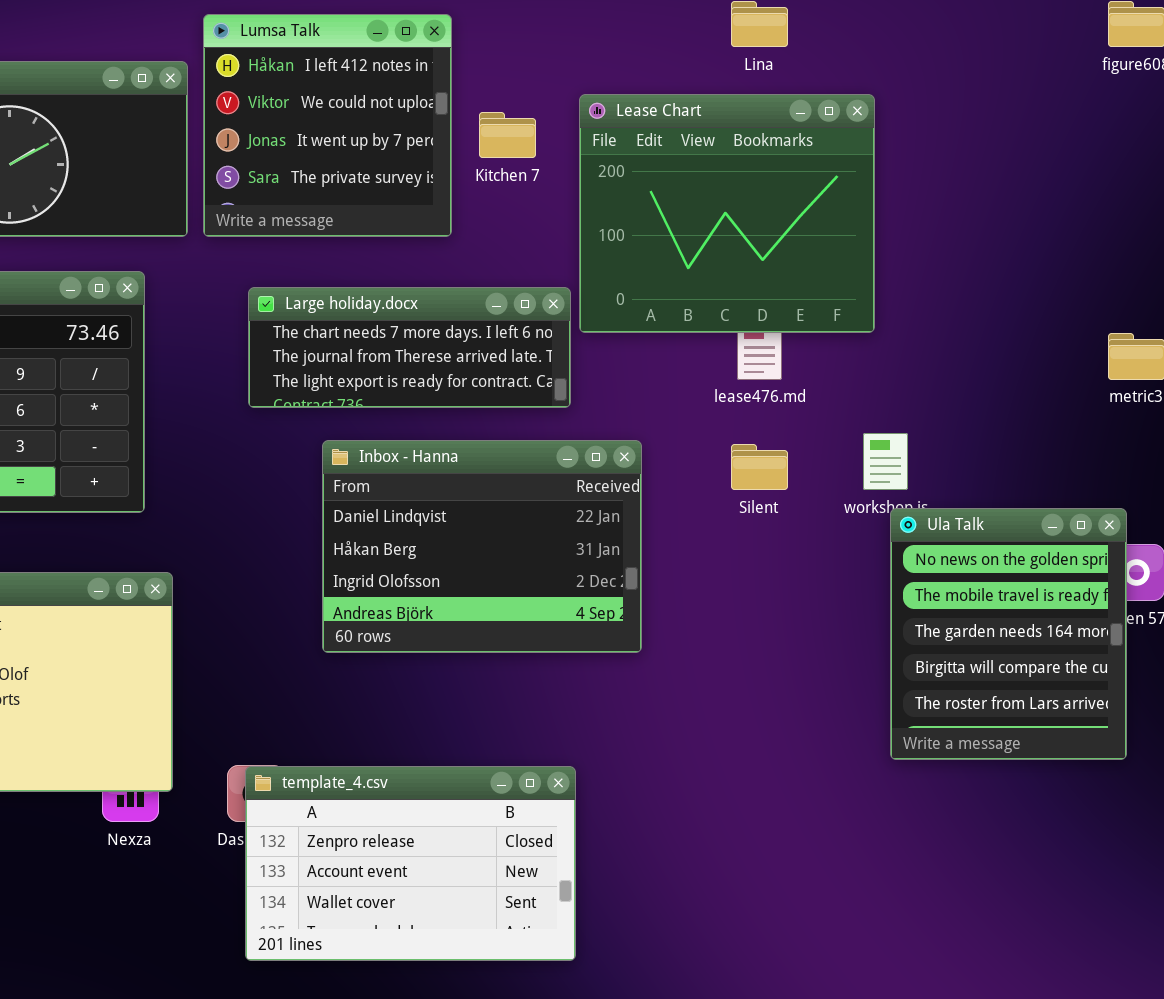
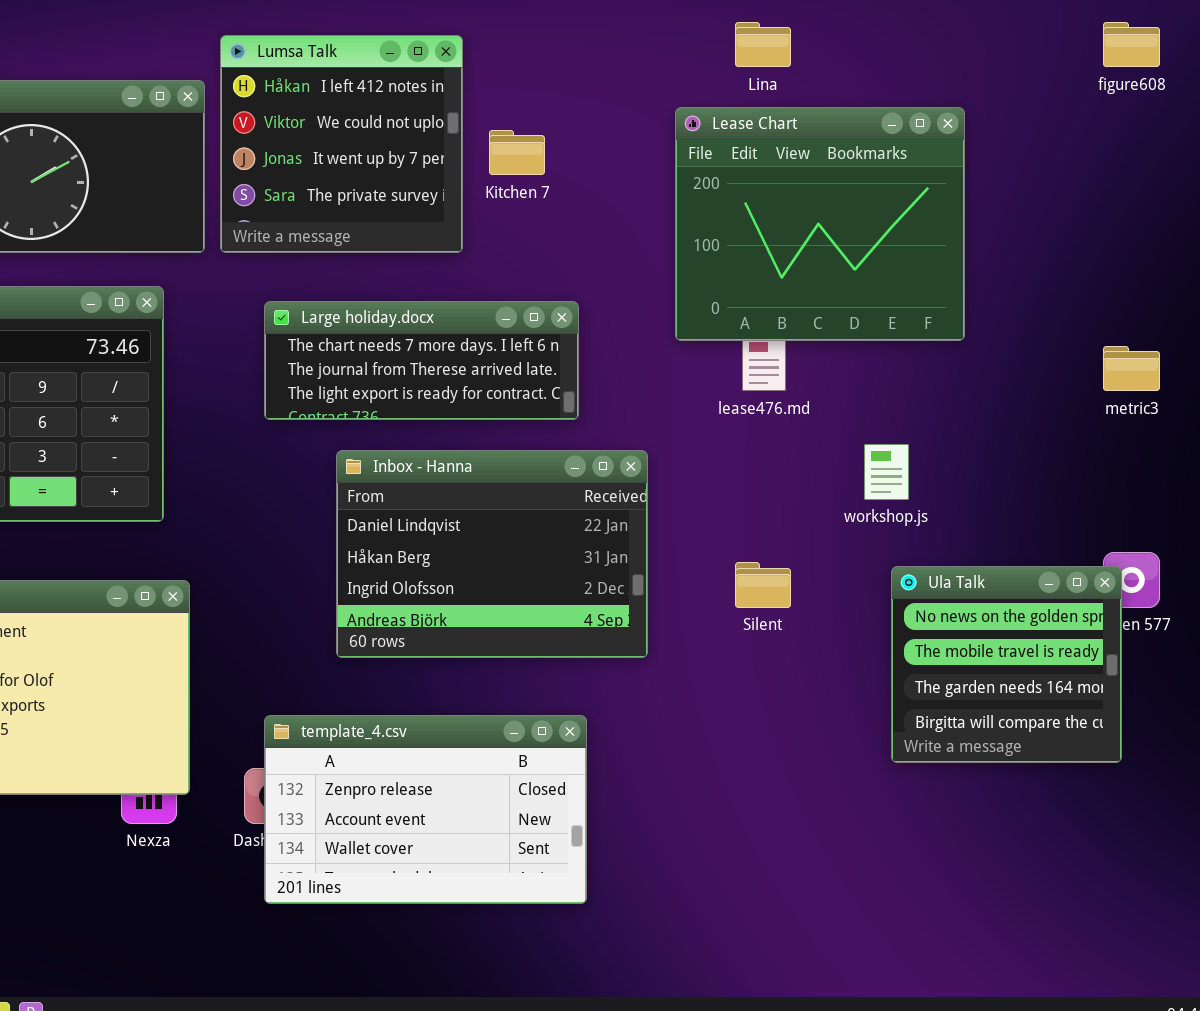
Lease Chart: [579,94,875,333] -> [675,107,965,341], moved
Silent: [731,444,788,490] -> [735,562,791,608], moved
Ula Talk: [890,508,1127,760] -> [891,566,1122,763], resized
template_4.csv: [245,766,576,961] -> [264,715,587,904], moved

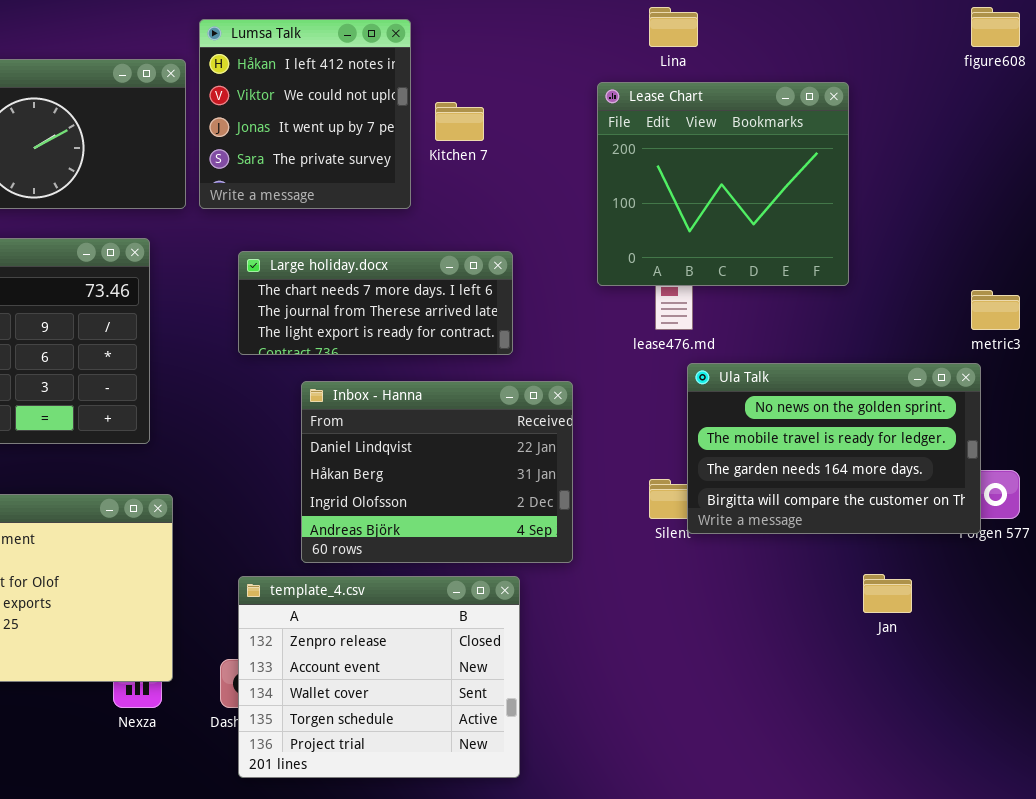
Ula Talk: [891,566,1122,763] -> [687,363,981,534], moved, resized
template_4.csv: [264,715,587,904] -> [238,576,520,778], resized

